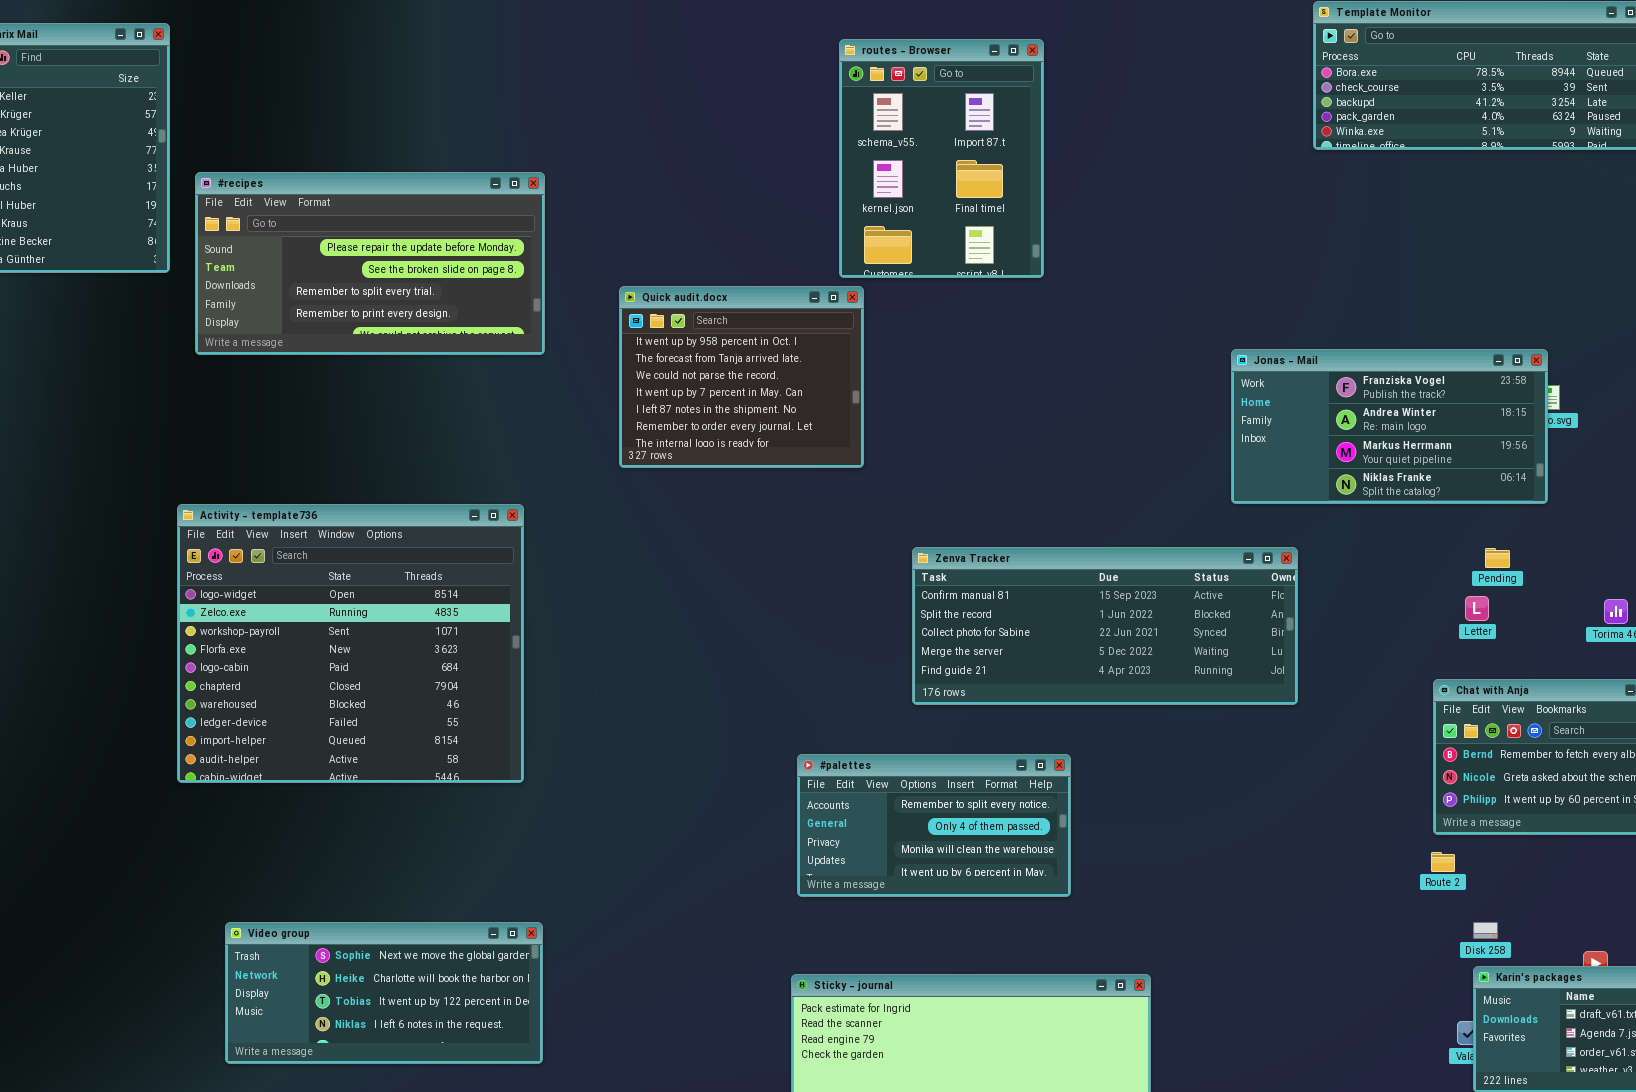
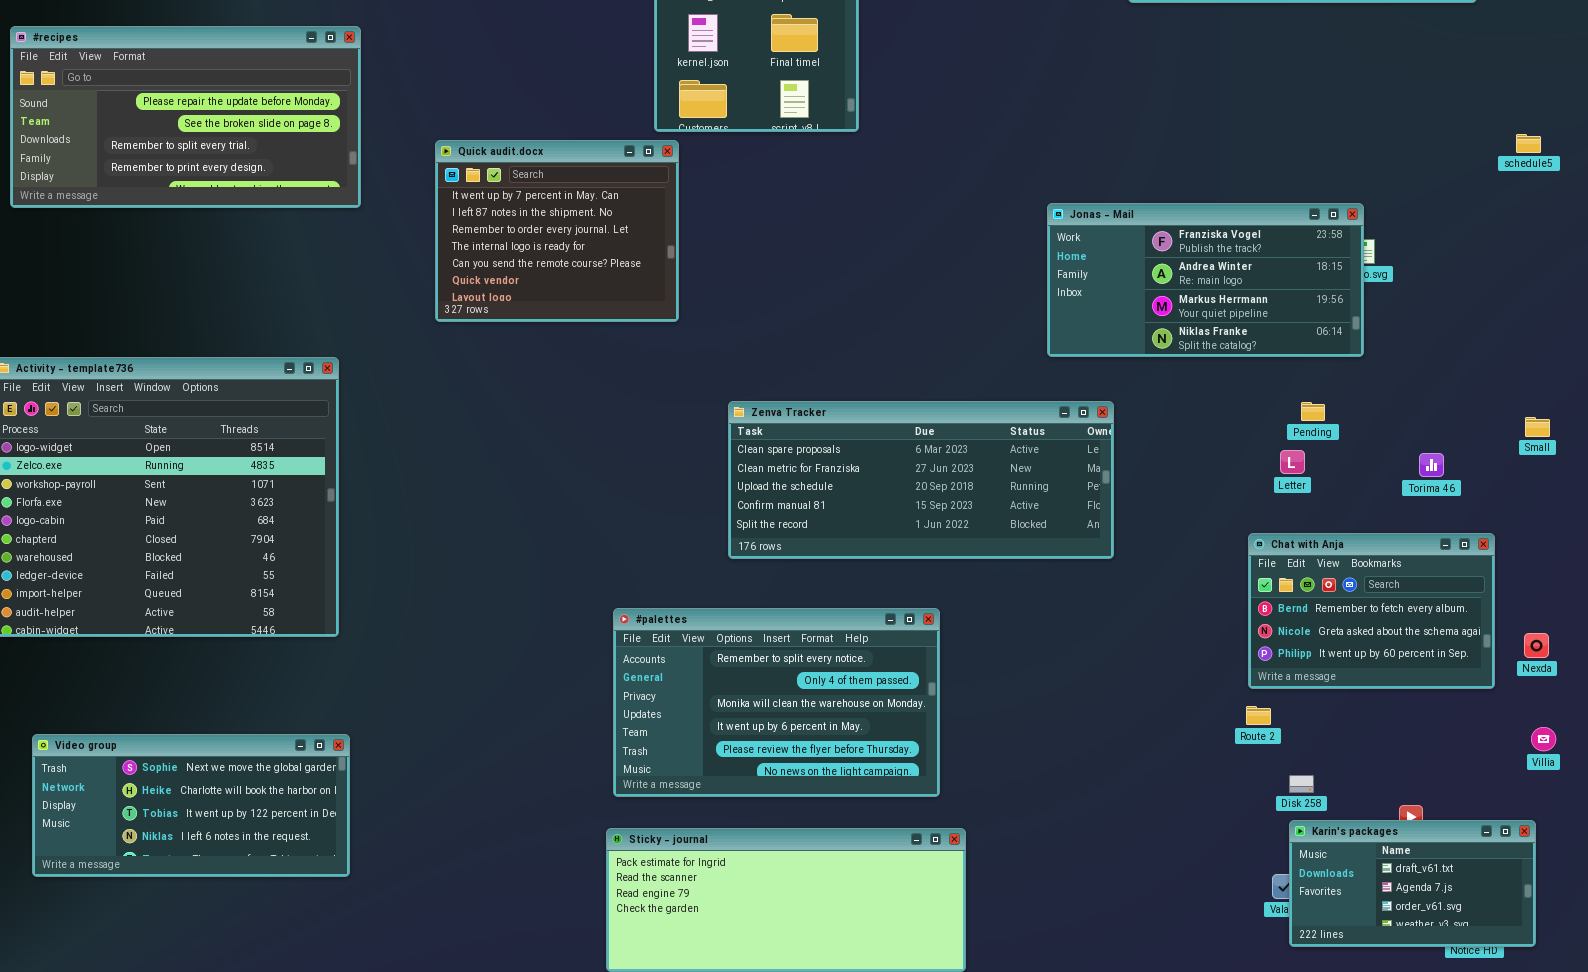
Quick audit.docx: [619,286,864,468] -> [435,140,679,322], scrolled down 3 rows
Zenva Tracker: [912,547,1298,705] -> [728,401,1114,559], scrolled up 3 rows
#palettes: [797,754,1071,897] -> [613,608,940,797], resized
Video group: [225,922,543,1064] -> [32,734,350,877], moved

